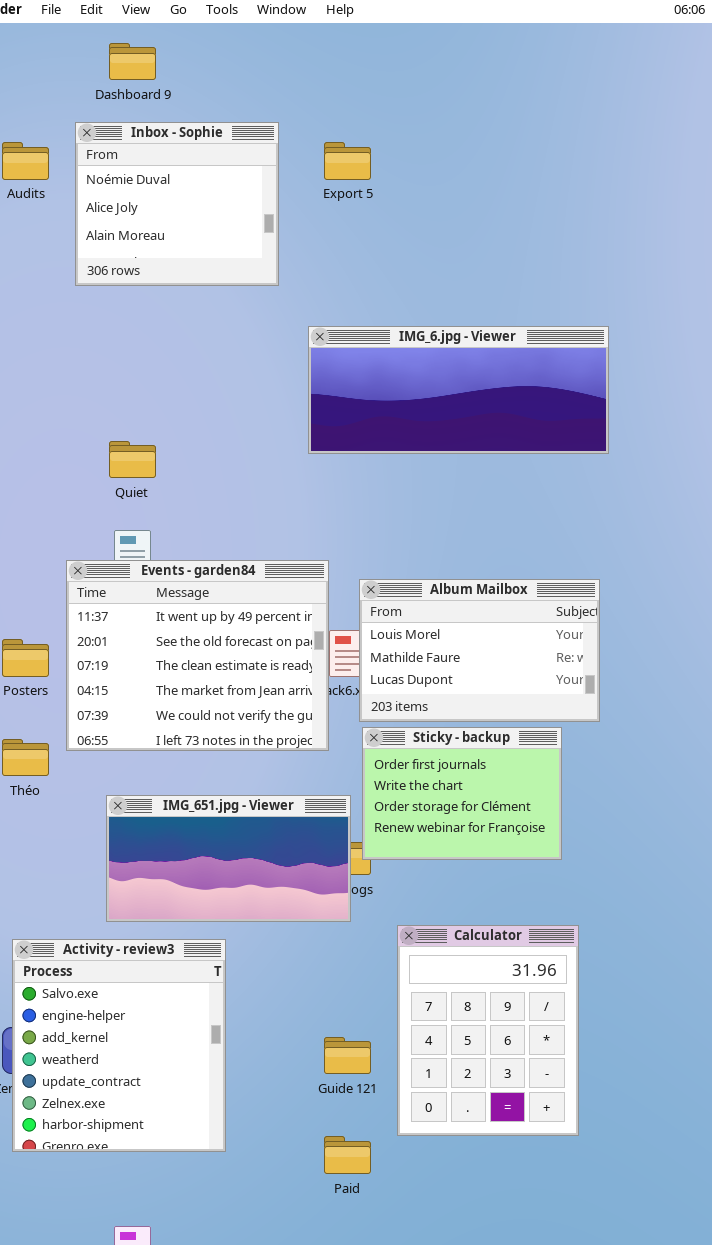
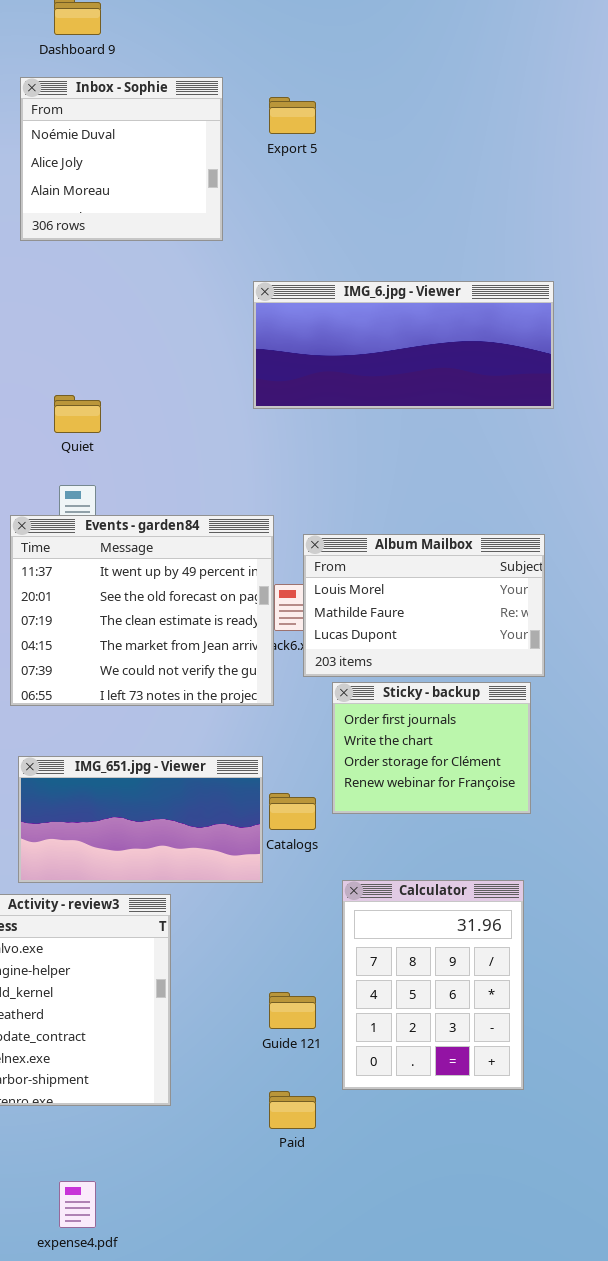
Sticky - backup: [362,727,562,860] -> [332,682,531,814], moved
IMG_651.jpg - Viewer: [106,795,351,922] -> [18,756,263,883], moved

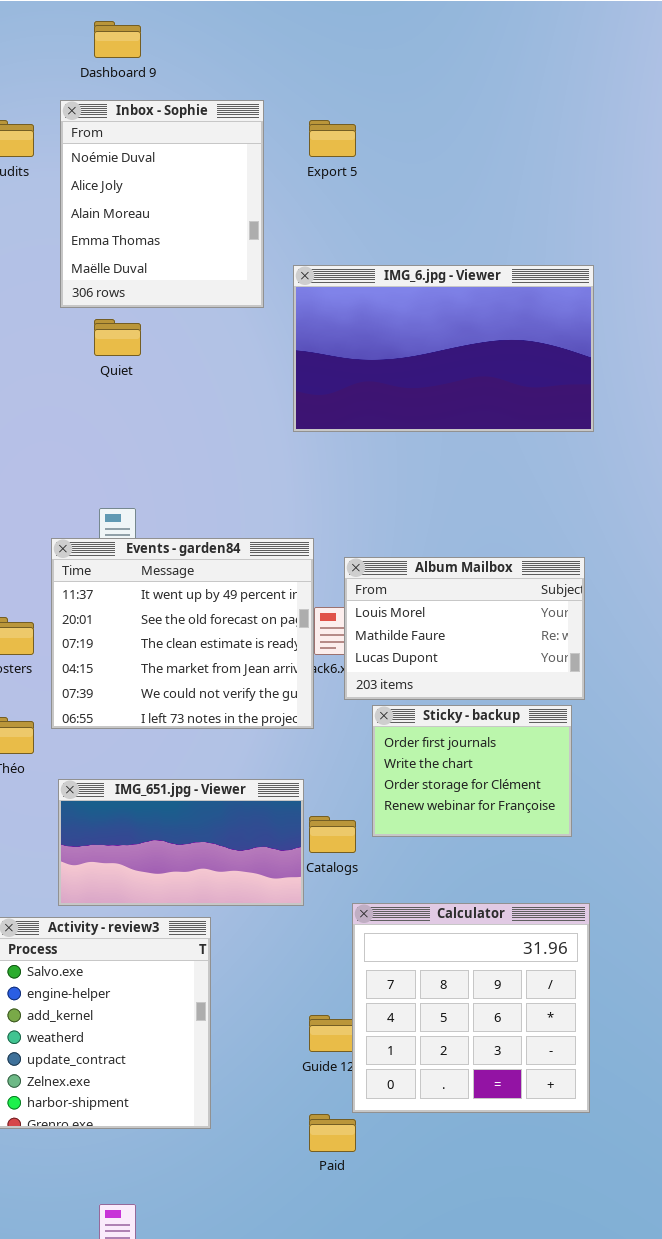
Inbox - Sophie: [20,77,223,241] -> [60,100,264,308], resized
IMG_6.jpg - Viewer: [253,281,554,409] -> [293,265,594,432], resized
Quiet: [54,395,101,433] -> [94,319,141,356], moved
Calculator: [342,880,524,1090] -> [352,903,590,1113], moved, resized

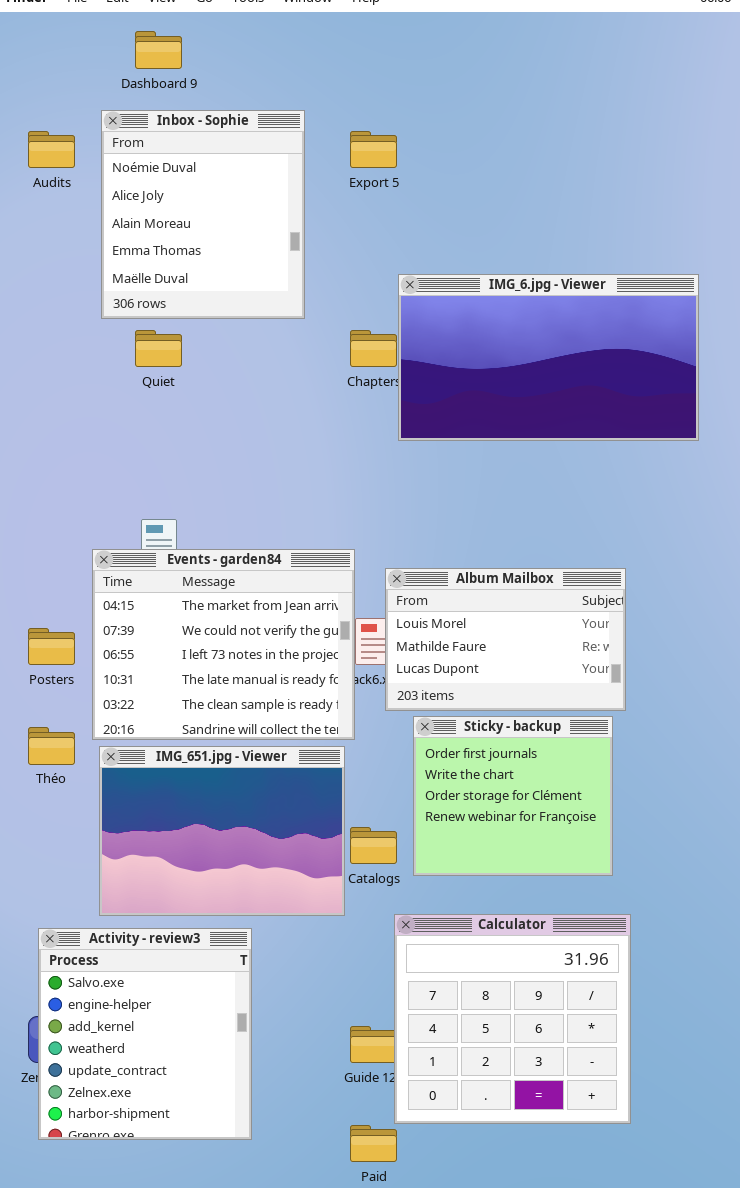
IMG_6.jpg - Viewer: [293,265,594,432] -> [398,274,699,441], moved
Events - garden84: [51,538,314,729] -> [92,549,355,740], scrolled down 3 rows
Sticky - backup: [372,705,572,837] -> [413,716,613,876], resized
IMG_651.jpg - Viewer: [58,779,304,906] -> [99,746,345,916], resized

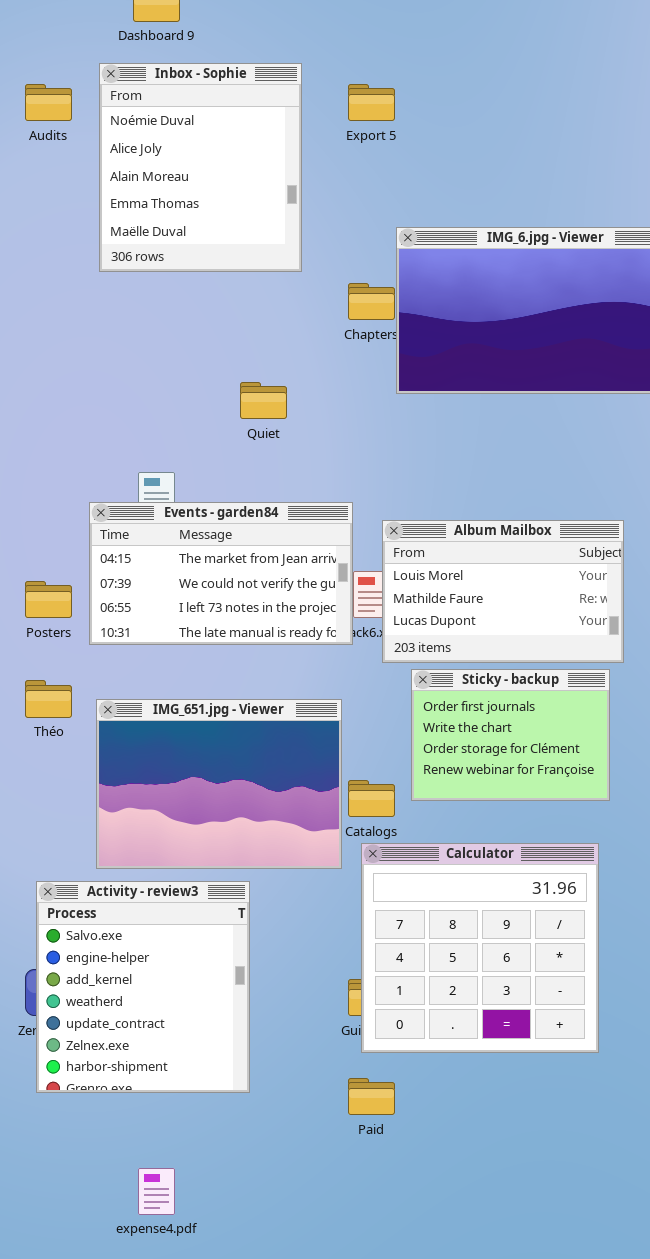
Quiet: [135,330,182,367] -> [240,382,287,419], moved
Events - garden84: [92,549,355,740] -> [89,502,353,645], resized
Sticky - backup: [413,716,613,876] -> [411,669,610,801], resized
Calculator: [394,914,631,1124] -> [361,843,599,1053], moved

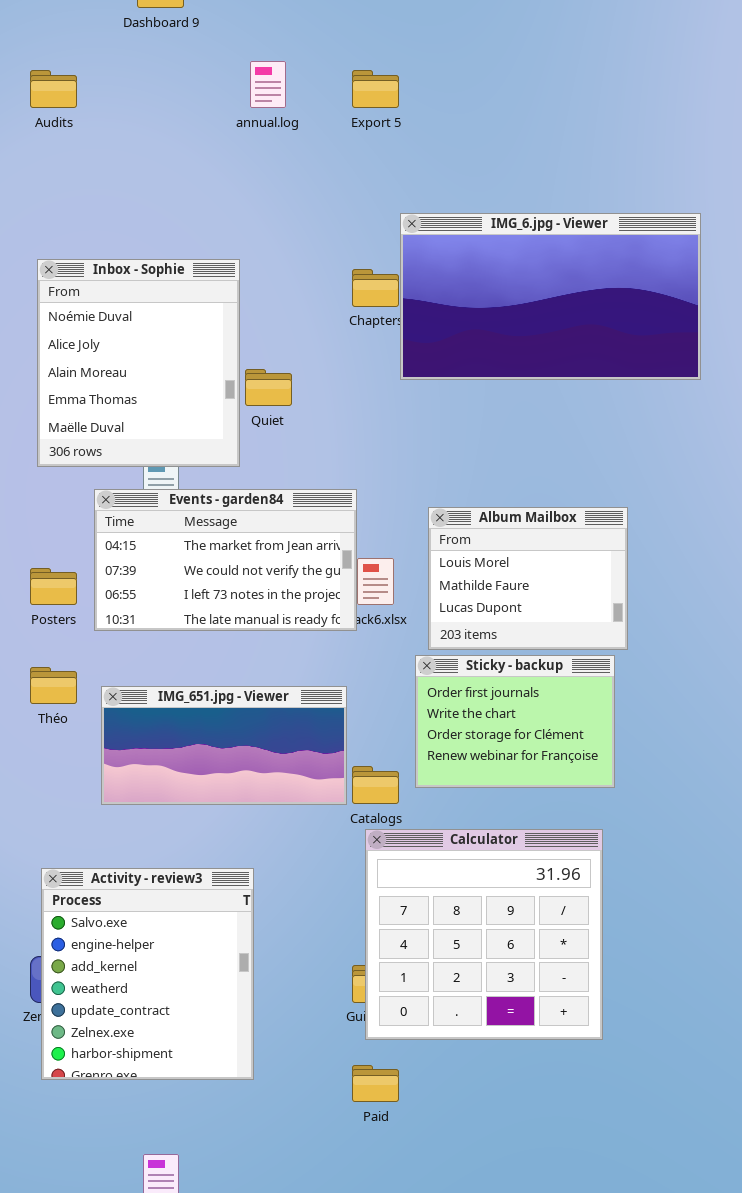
Inbox - Sophie: [99,63,302,272] -> [37,259,240,467], moved
Album Mailbox: [382,520,624,663] -> [428,507,628,650], resized
IMG_651.jpg - Viewer: [96,699,342,869] -> [101,686,347,805], resized

